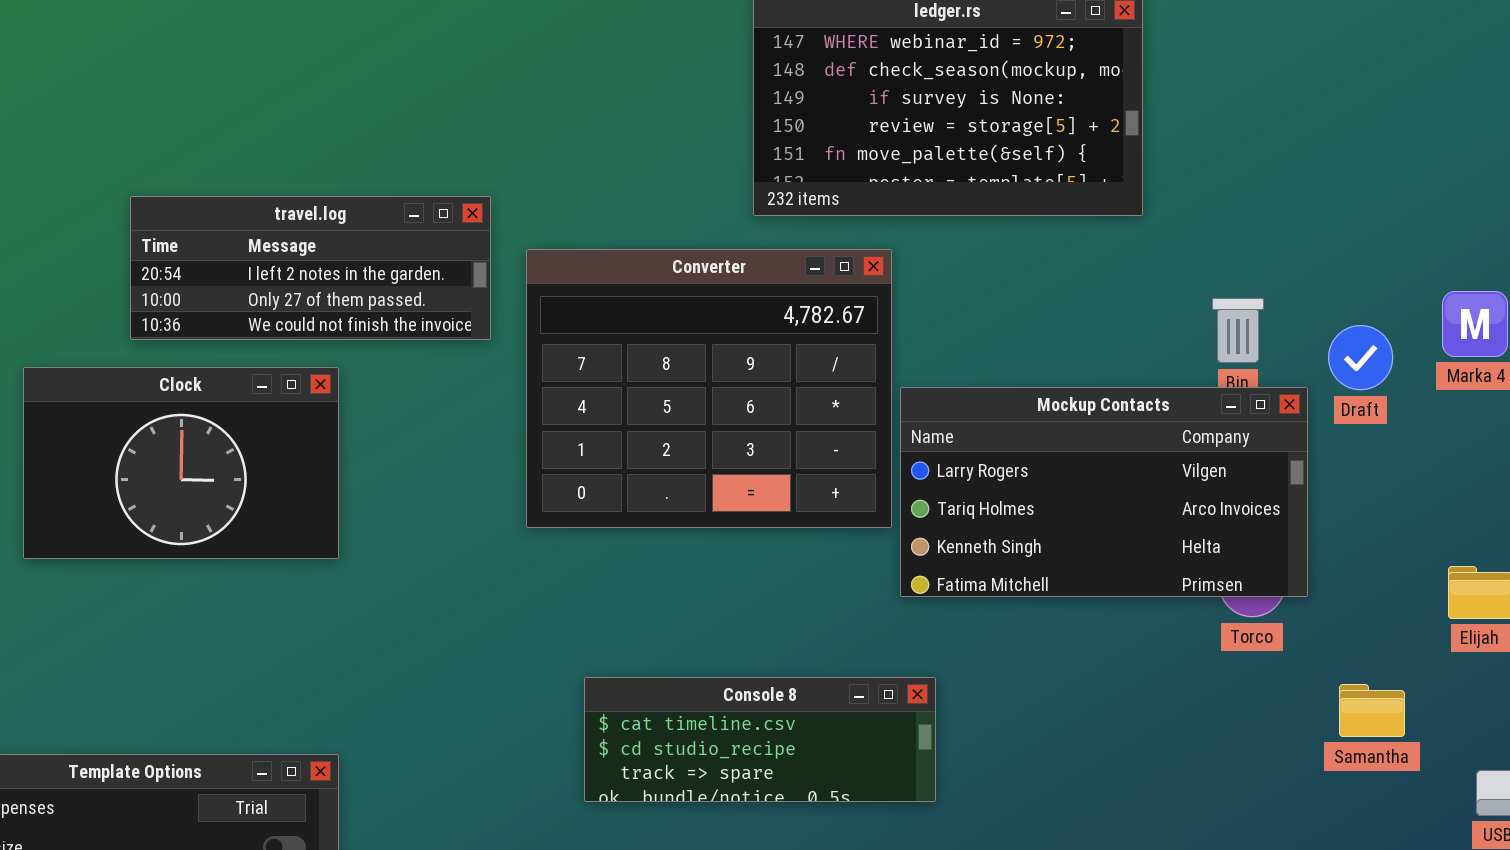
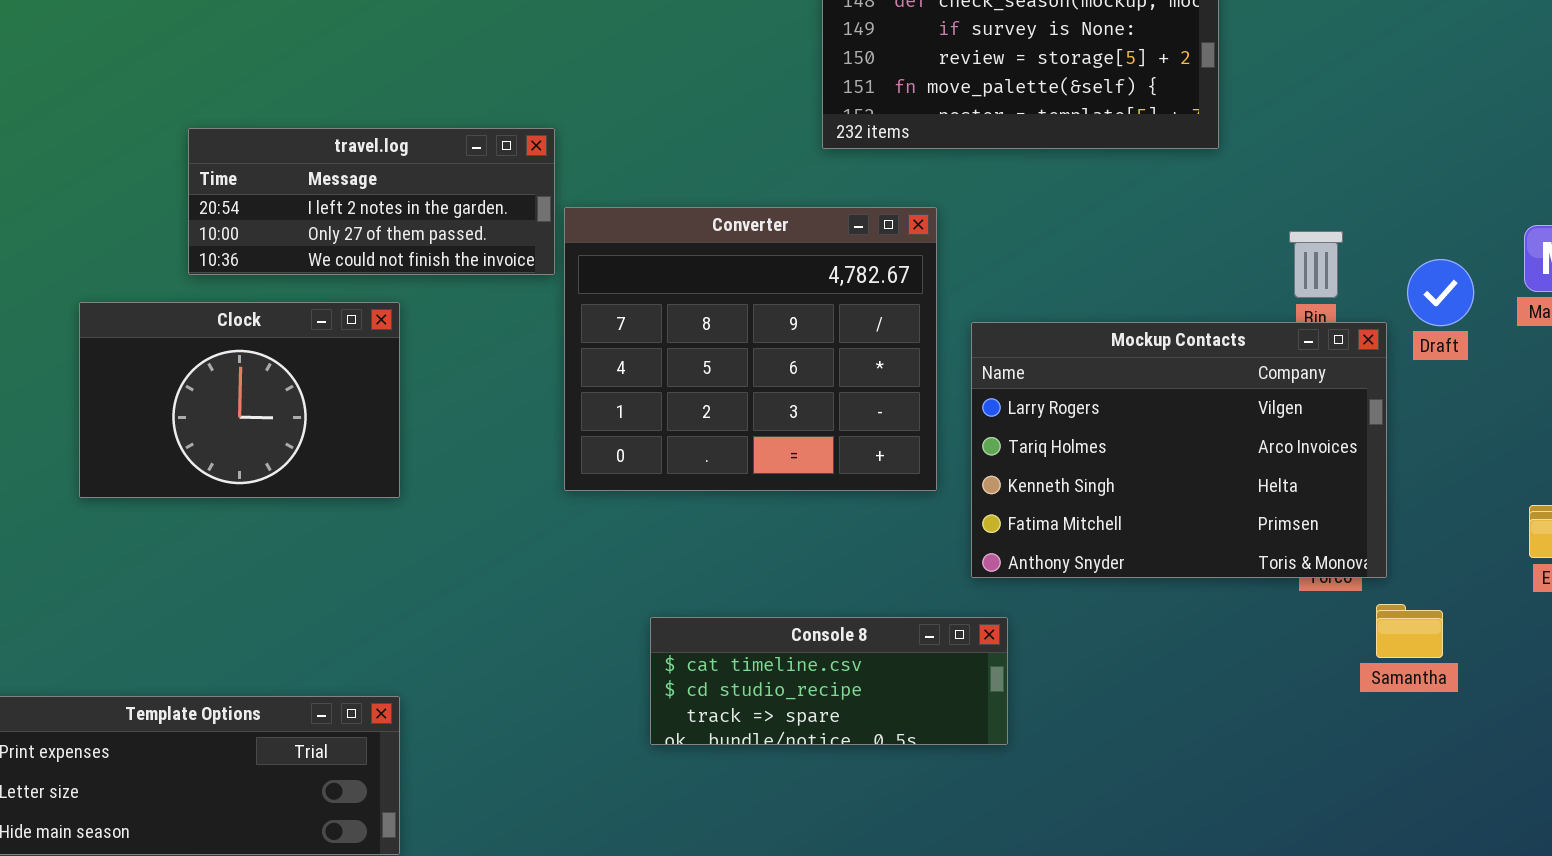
Converter: [526,249,892,528] -> [564,207,937,491], moved
Mockup Contacts: [900,387,1308,597] -> [971,322,1387,578], resized
Samantha: [1339,684,1405,737] -> [1376,604,1443,658], moved

